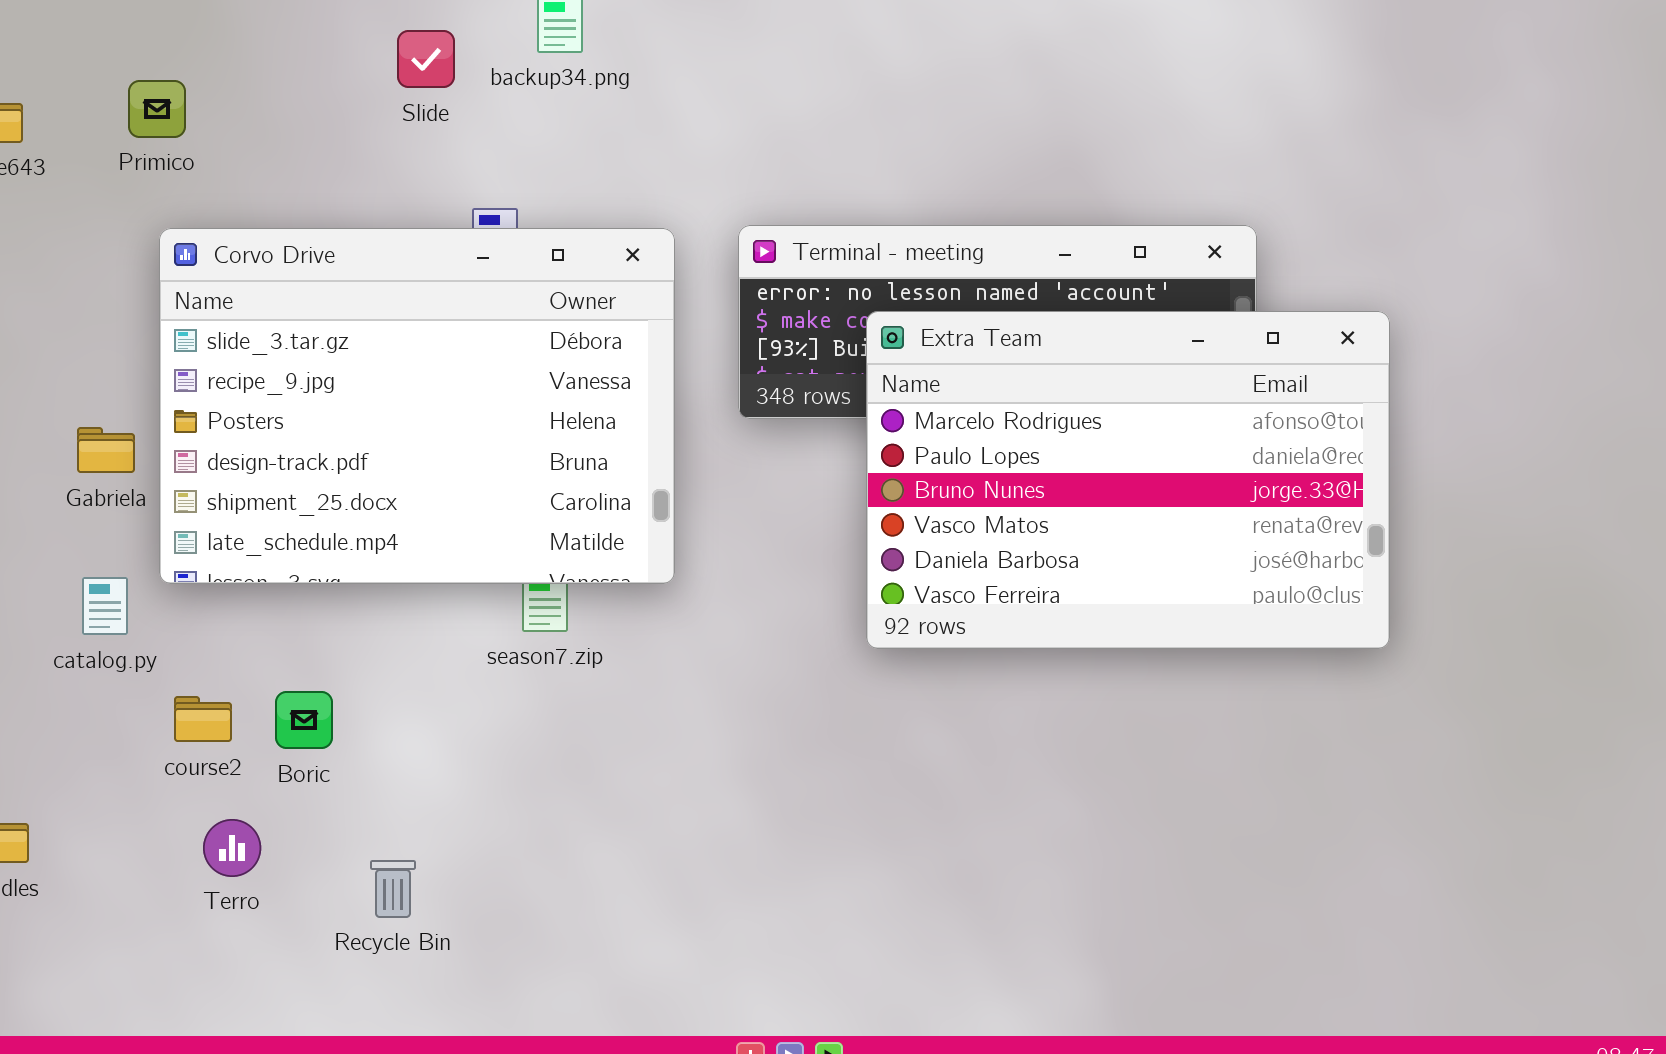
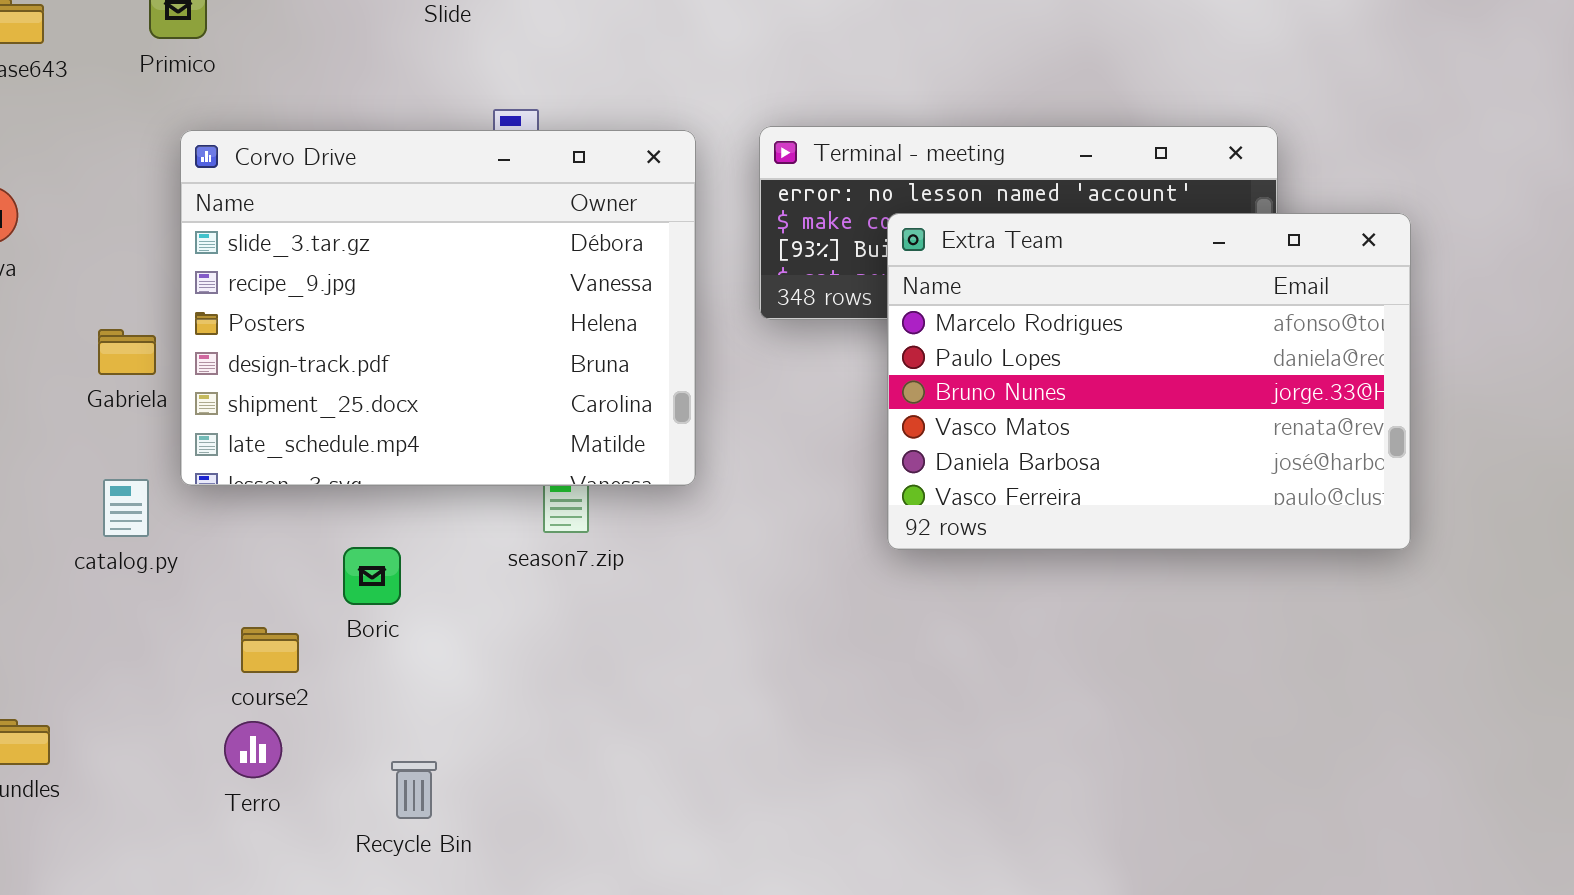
Boric: [275,691,333,749] -> [343,547,401,605], moved
course2: [174,696,232,742] -> [241,627,299,673], moved

